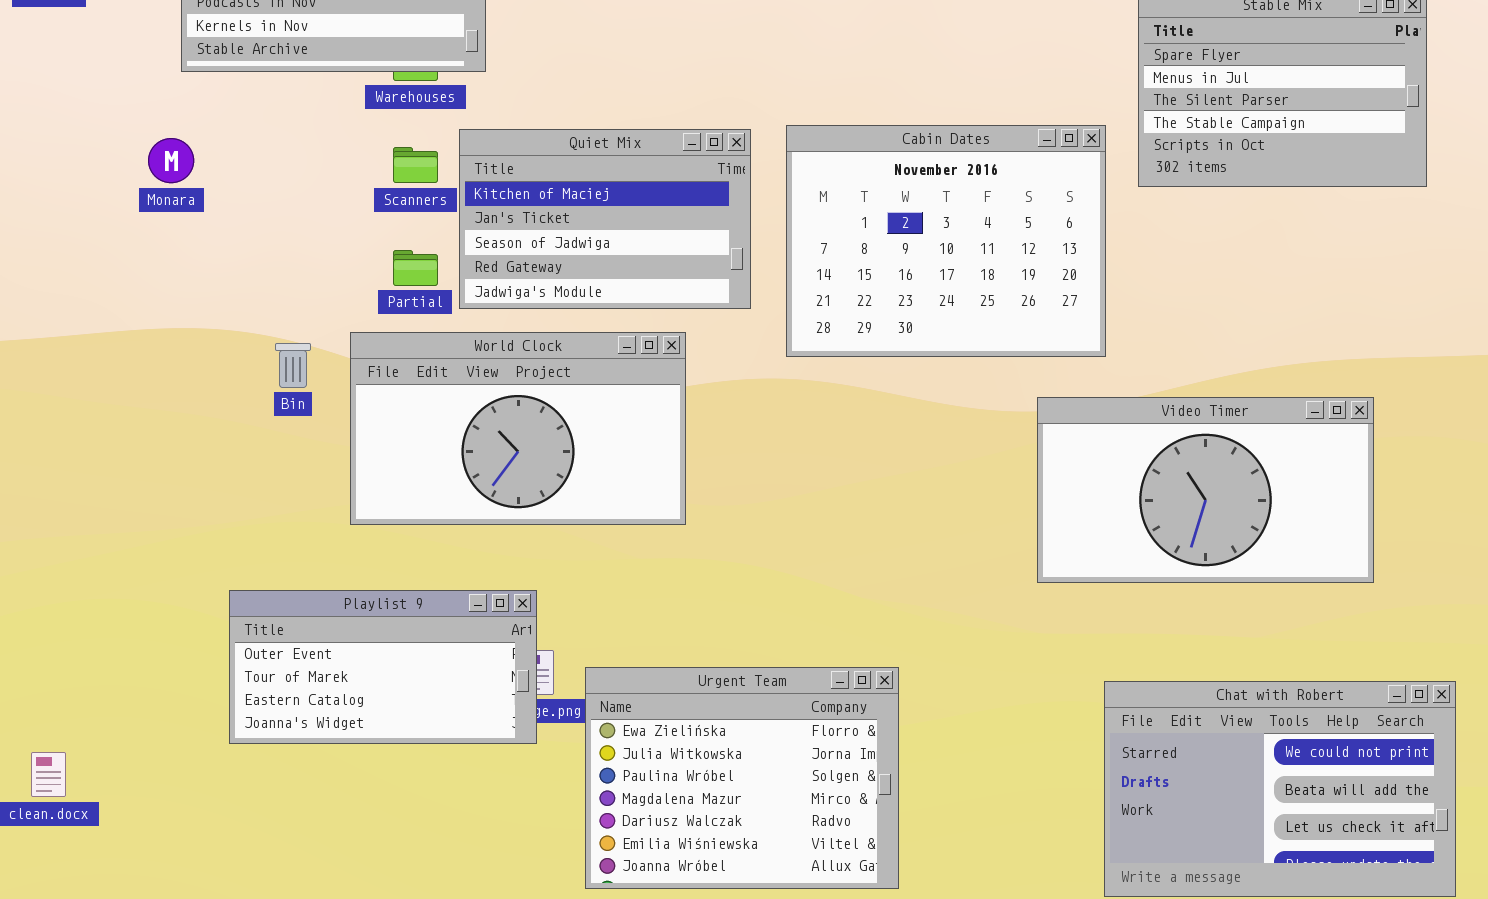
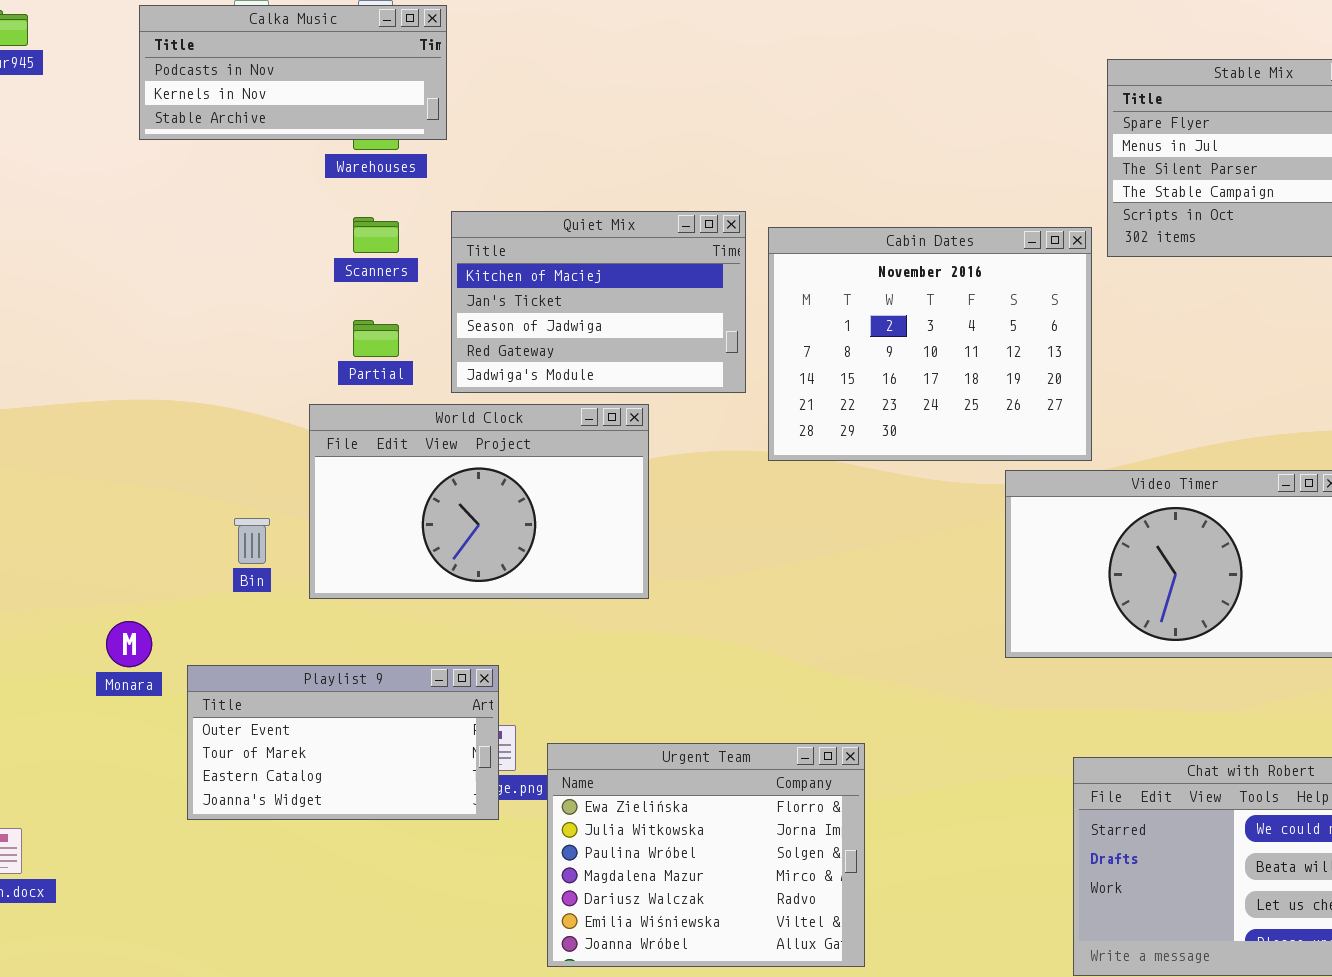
Cabin Dates: [786,125,1106,357] -> [768,227,1092,461], moved
Quiet Mix: [459,129,751,309] -> [451,211,746,393], moved
Monara: [148,138,194,183] -> [106,621,152,667], moved
Bin: [275,343,311,388] -> [234,518,270,564], moved

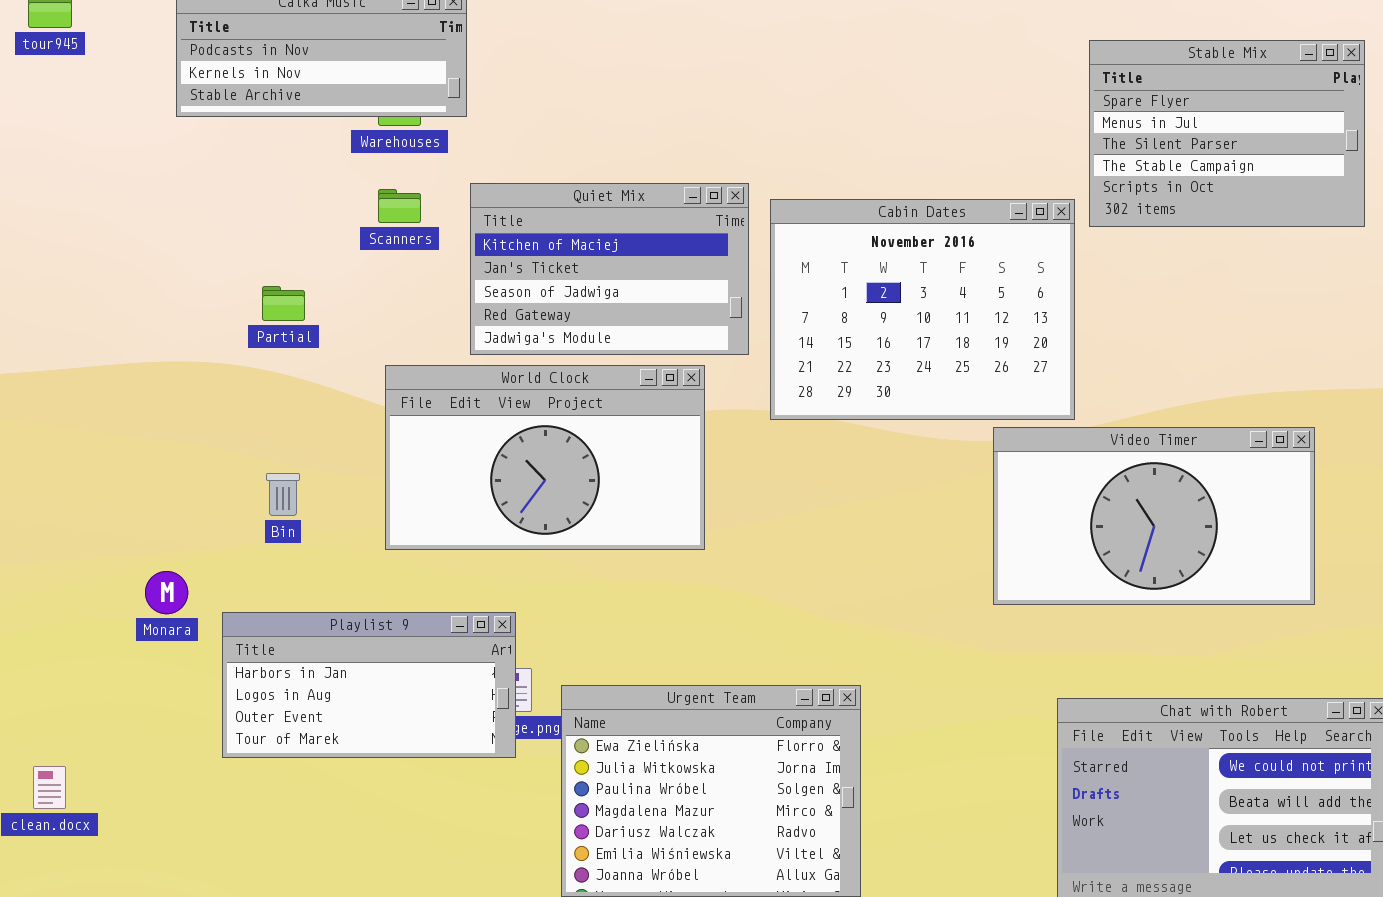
Partial: [353,320,399,357] -> [262,286,305,321], moved
World Clock: [309,404,649,599] -> [385,365,705,550], moved
Playlist 9: [187,665,499,820] -> [222,612,516,758], scrolled up 2 rows

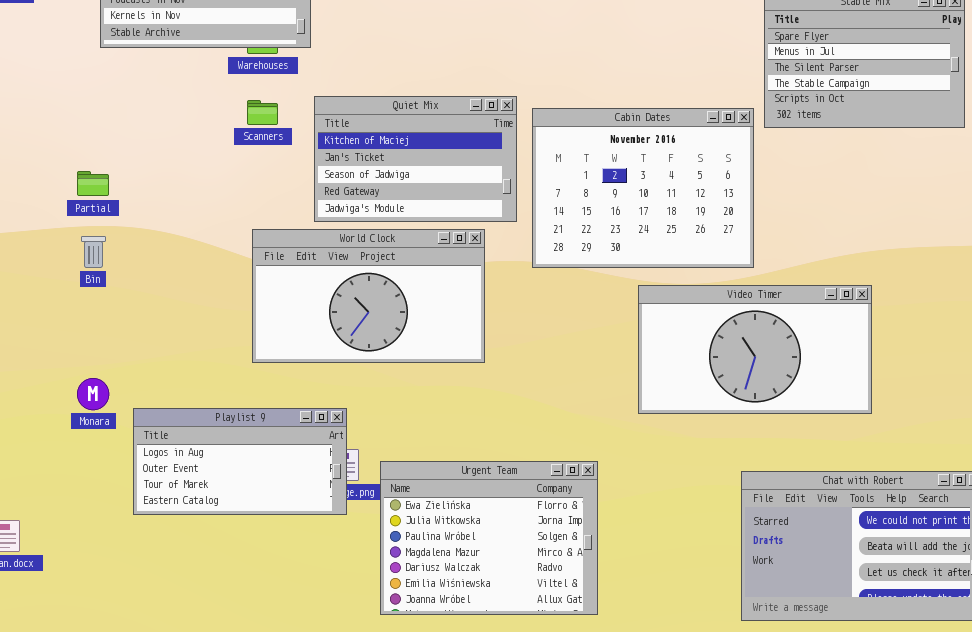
Partial: [262,286,305,321] -> [77,171,109,196], moved
Video Timer: [993,427,1315,605] -> [638,285,872,414], moved
Bin: [266,473,300,516] -> [81,236,106,268], moved
Playlist 9: [222,612,516,758] -> [133,408,347,515], scrolled down 1 row

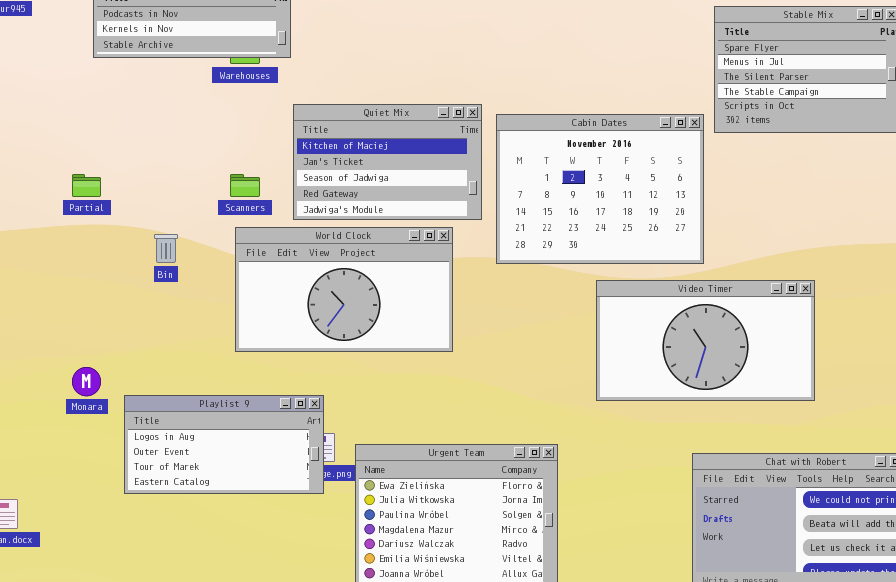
Scanners: [247,100,278,125] -> [230,174,260,197], moved
Bin: [81,236,106,268] -> [154,234,178,263], moved

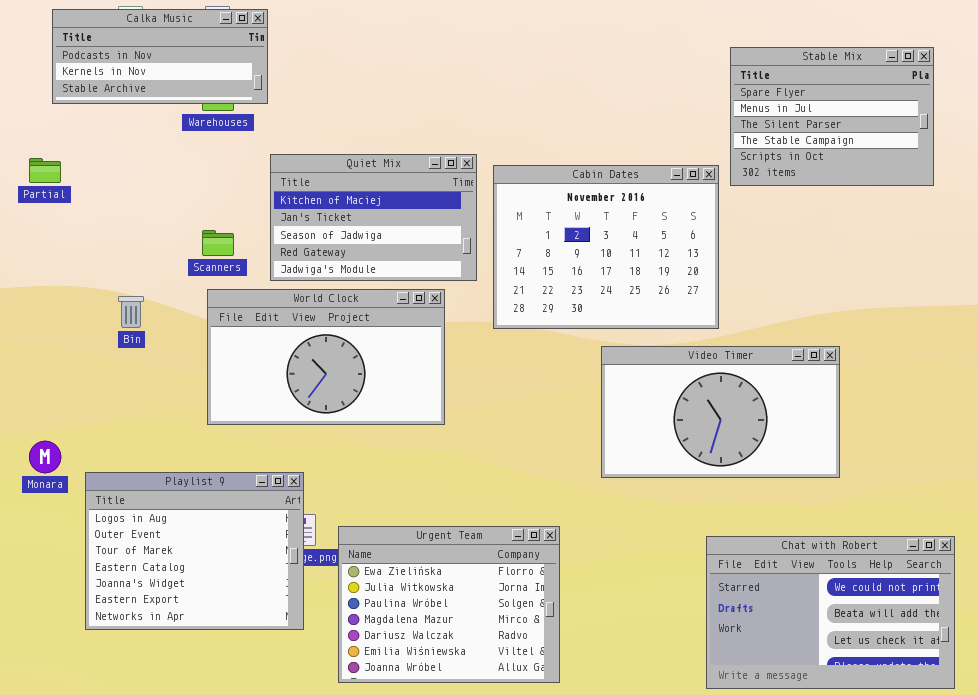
Partial: [72,174,101,197] -> [29,158,61,183], moved
Playlist 9: [124,395,324,494] -> [85,472,304,630], resized

